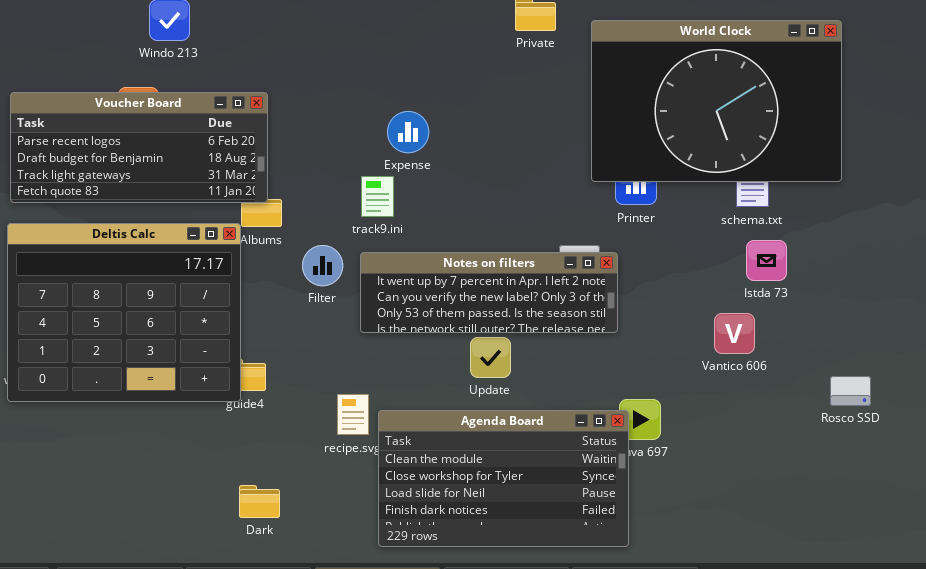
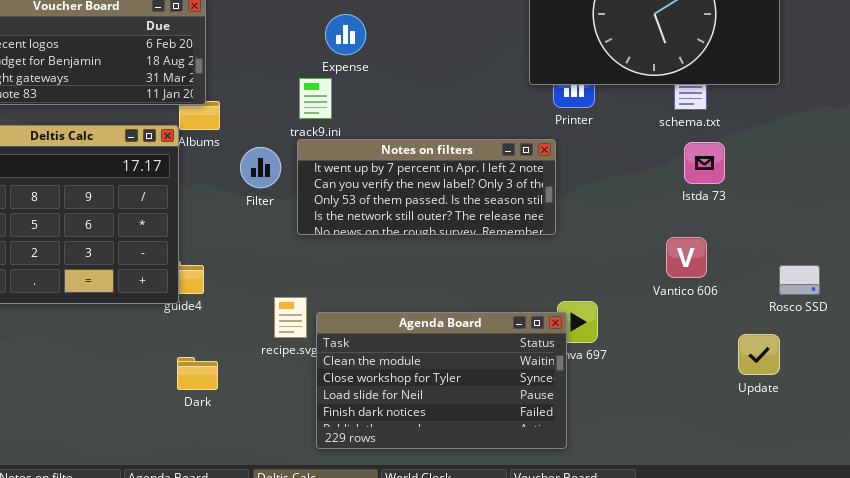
Notes on filters: [360,252,618,333] -> [297,139,556,235], resized
Vantico 606: [714,313,755,354] -> [666,237,707,278], moved
Update: [470,337,511,378] -> [738,334,780,375], moved
Rosco SSD: [830,376,871,406] -> [779,265,820,295], moved
Dark: [239,485,280,518] -> [177,357,218,390], moved

